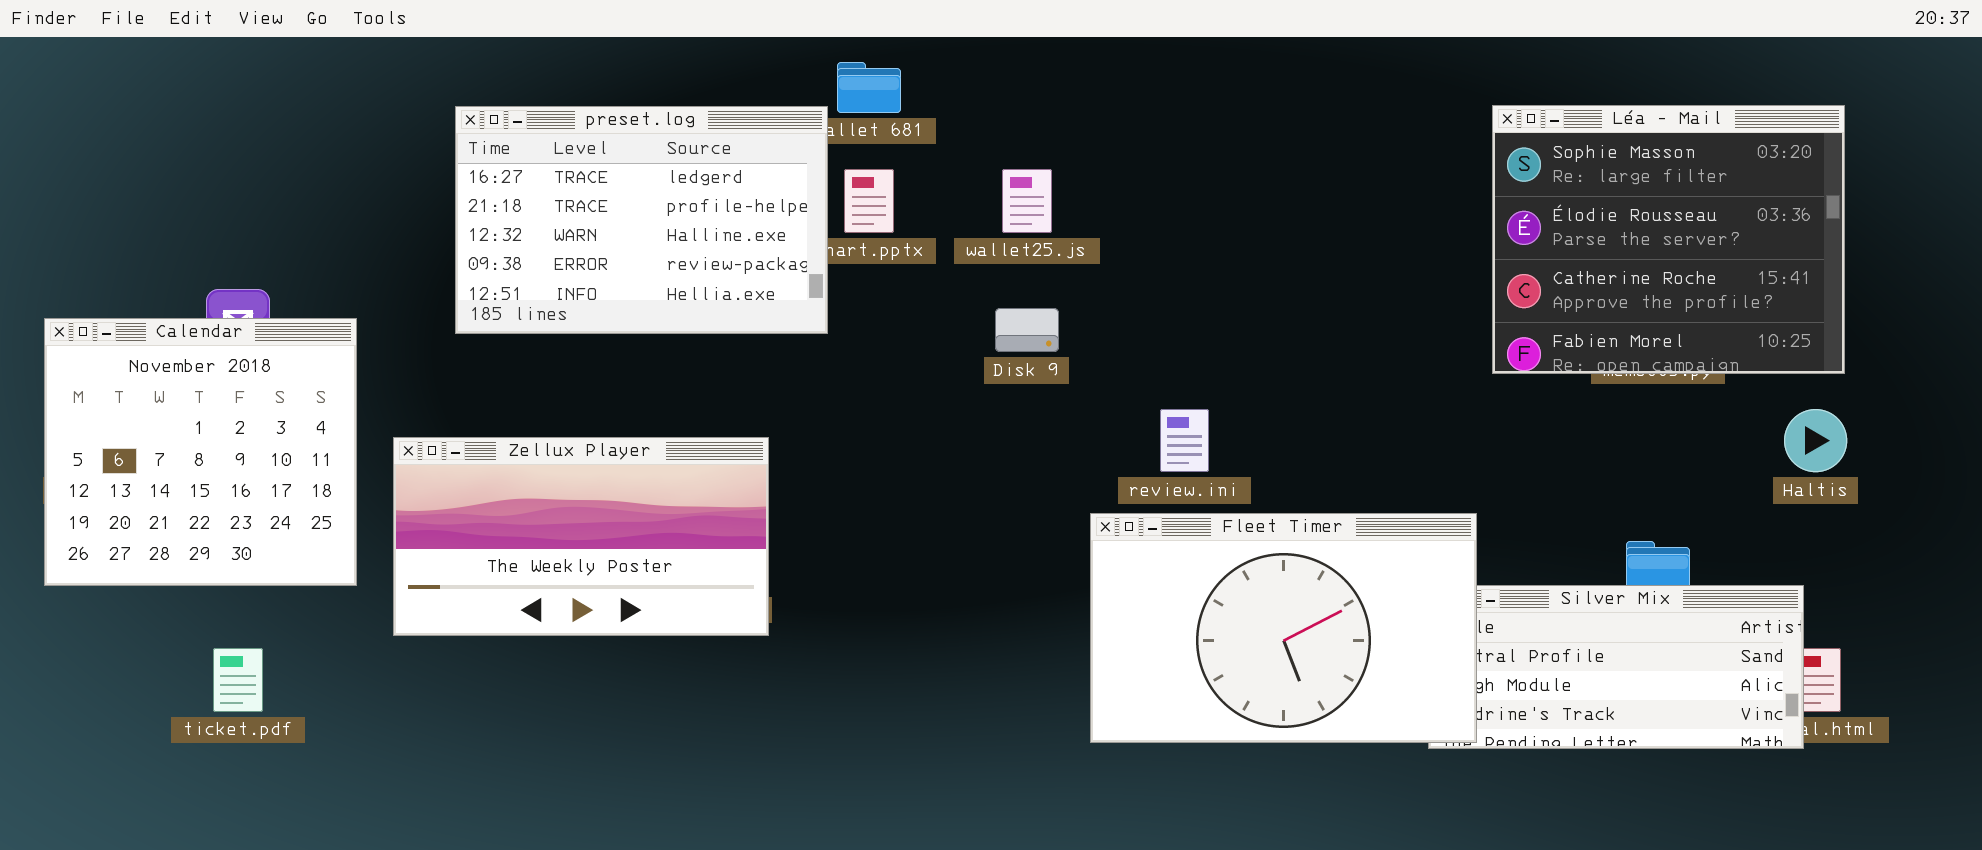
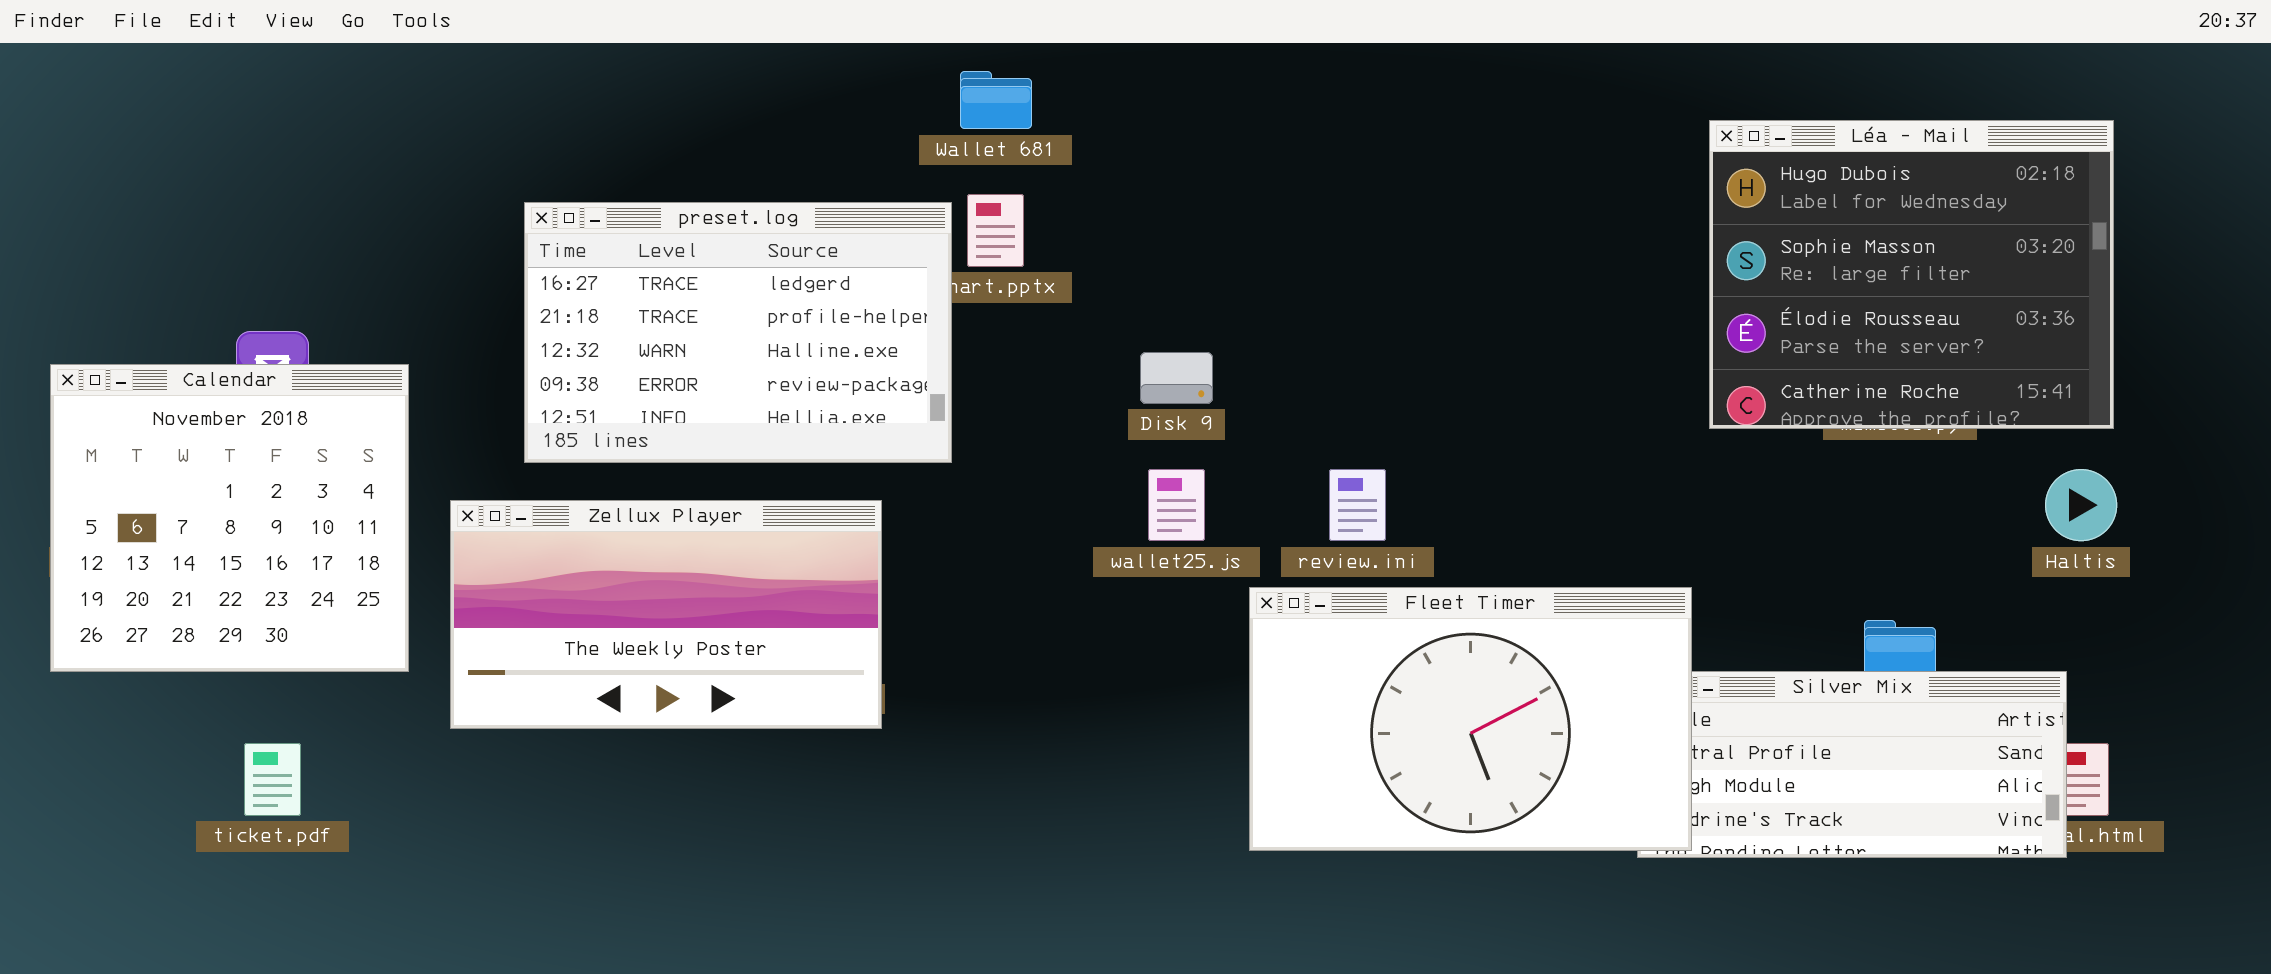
Léa - Mail: [1492,105,1845,374] -> [1709,120,2114,429], scrolled up 1 row
preset.log: [455,106,828,334] -> [524,202,952,463], moved
wallet25.js: [1002,169,1052,233] -> [1148,469,1205,541], moved

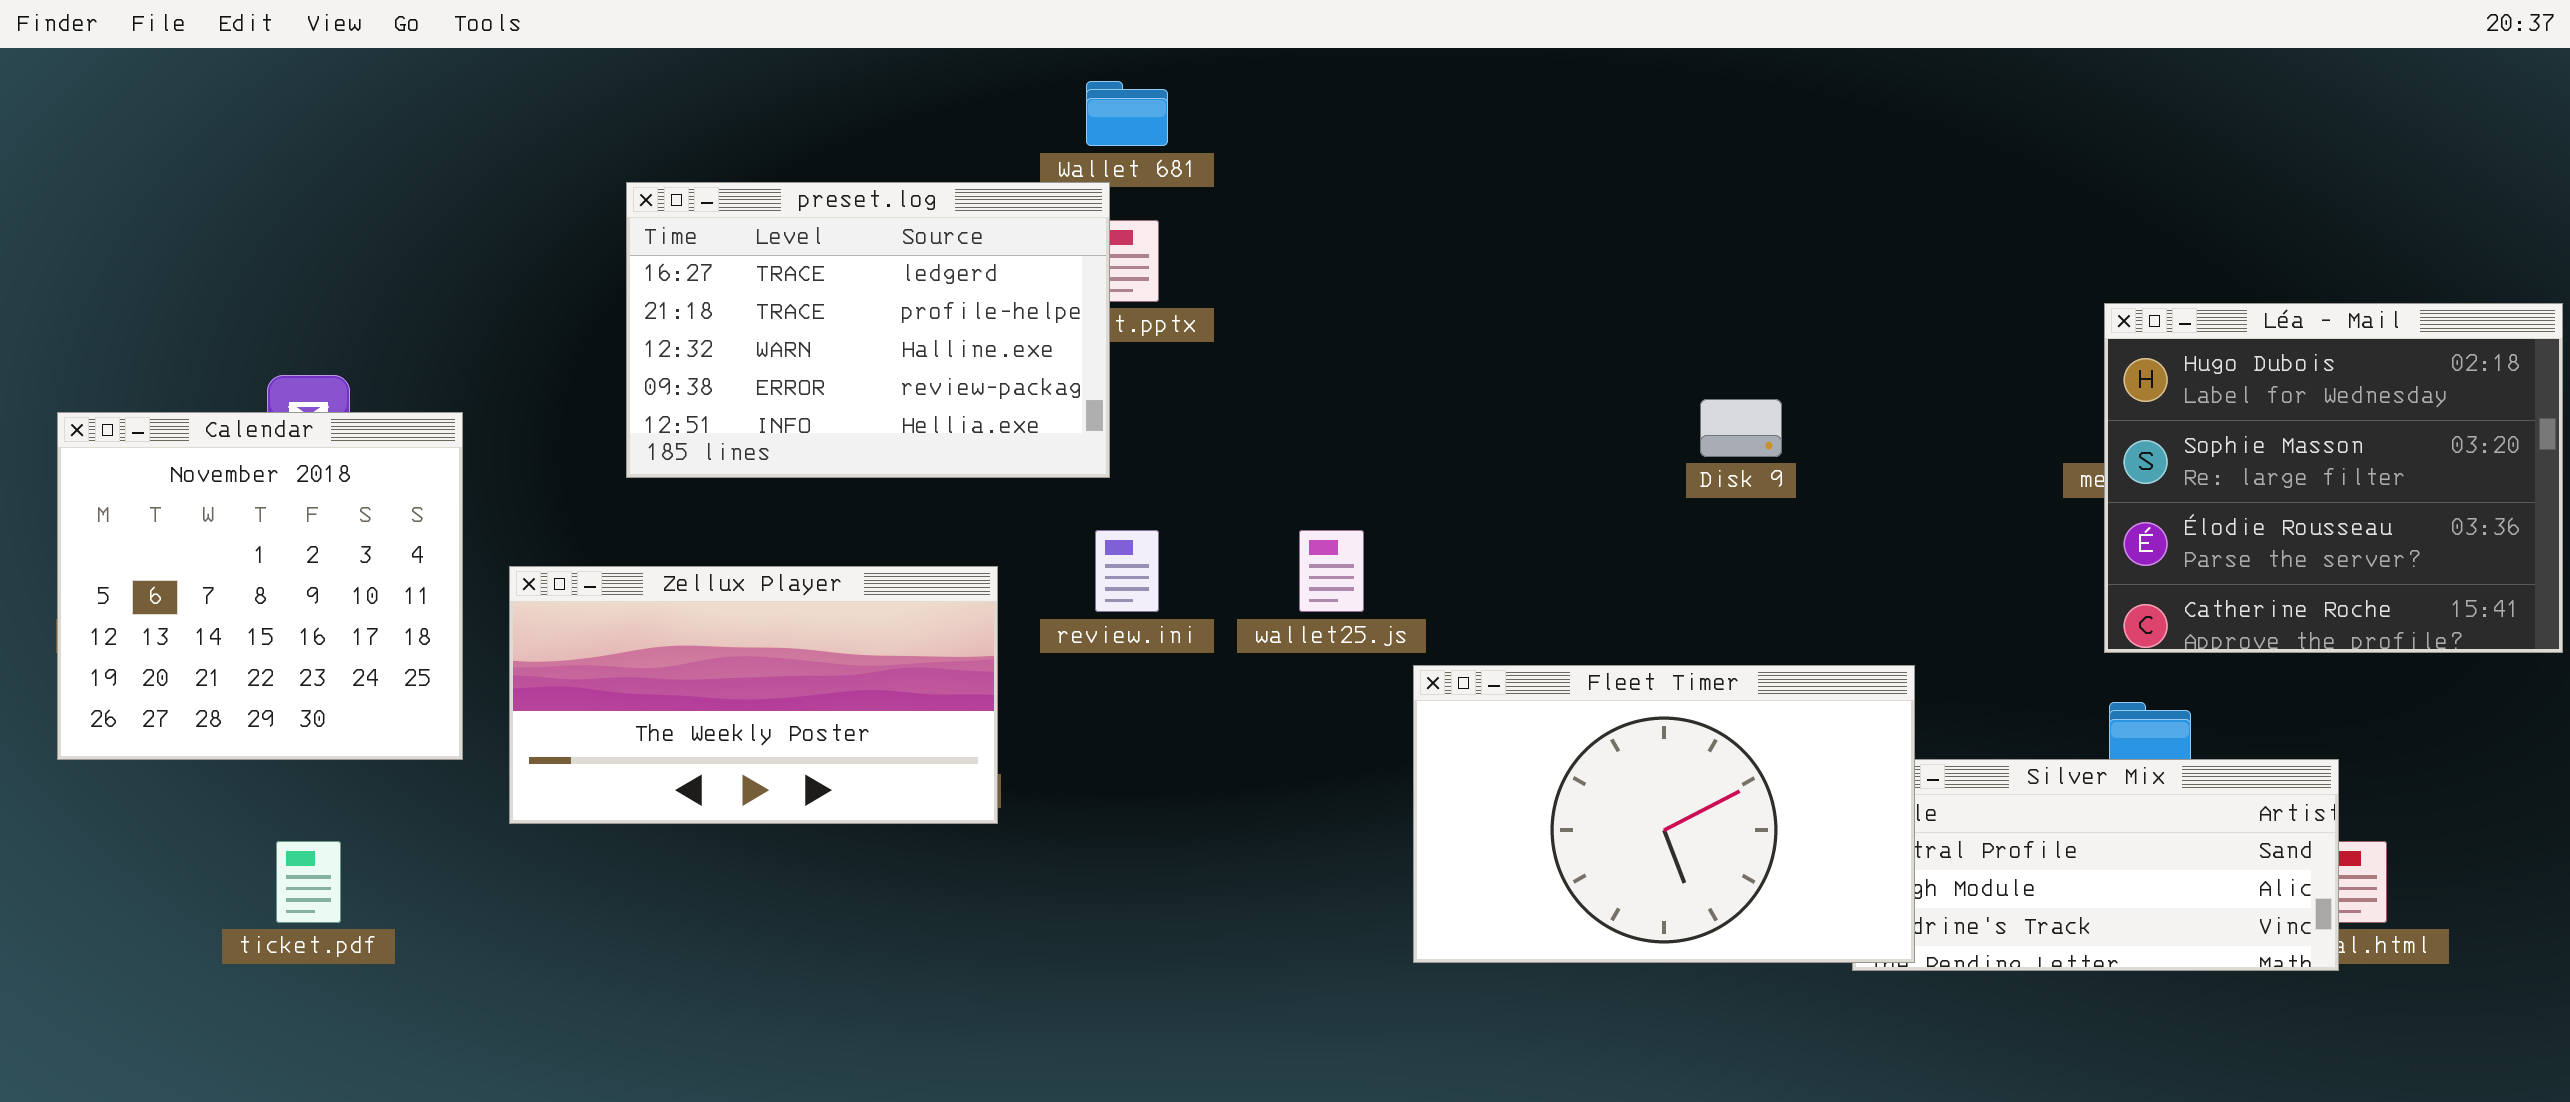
Léa - Mail: [1709,120,2114,429] -> [2104,303,2563,653], moved
preset.log: [524,202,952,463] -> [626,182,1110,478], moved
Disk 9: [1140,352,1213,404] -> [1700,399,1782,457], moved
review.ini: [1329,469,1386,541] -> [1095,530,1159,612], moved

